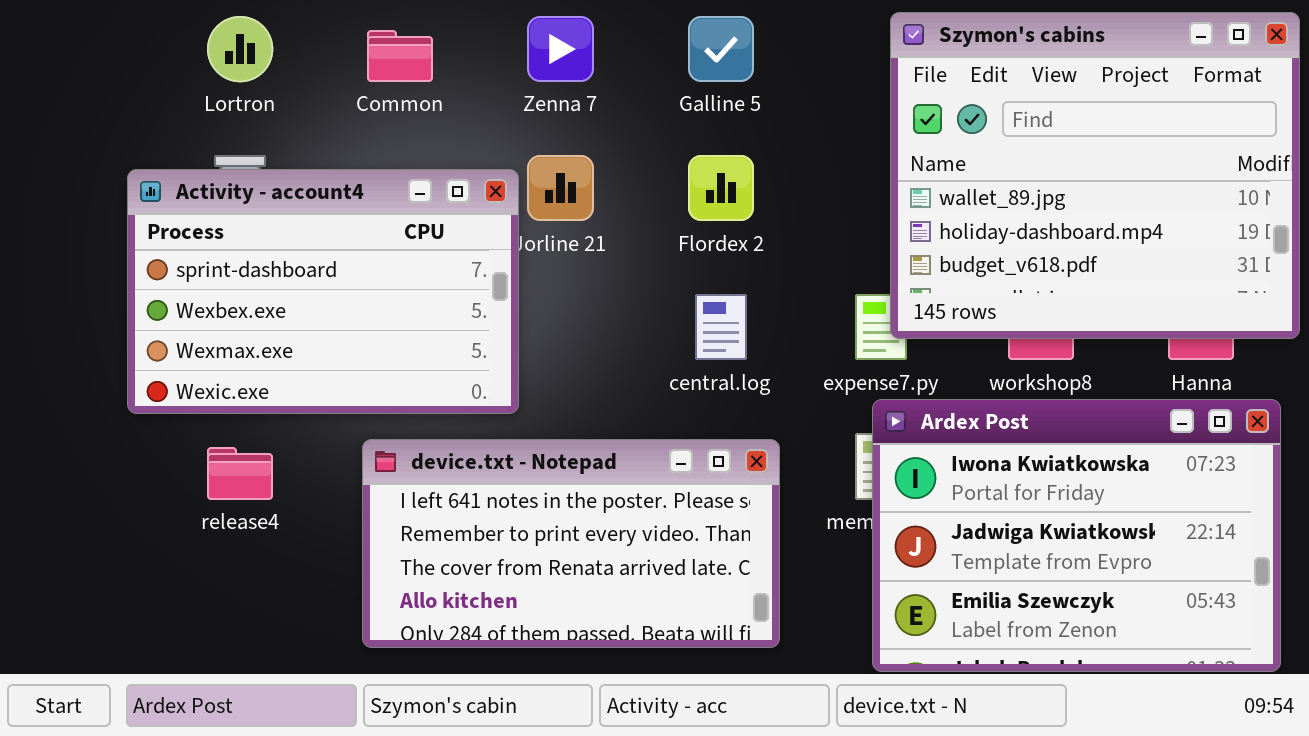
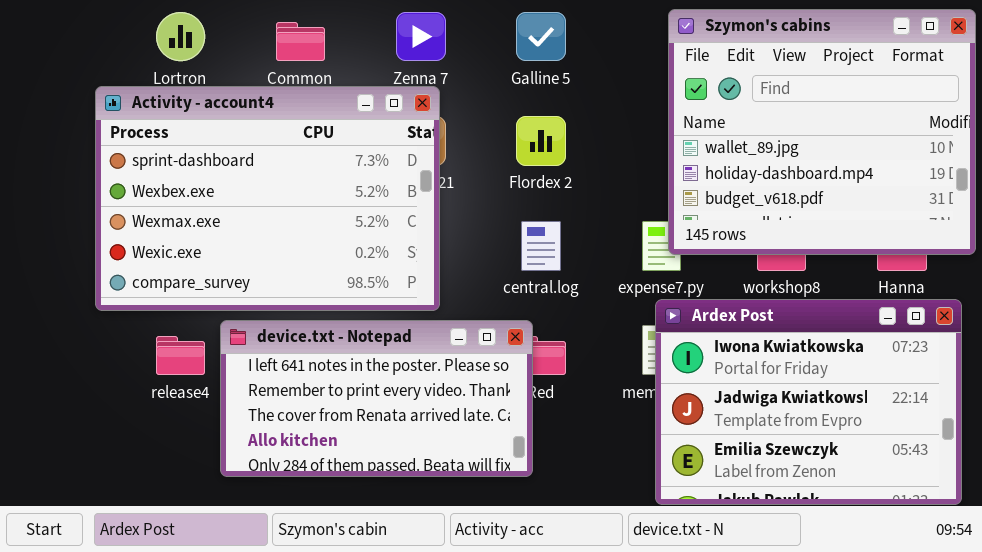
Activity - account4: [127,169,519,414] -> [95,86,440,311], resized
device.txt - Notepad: [362,439,780,648] -> [220,320,533,477], moved

